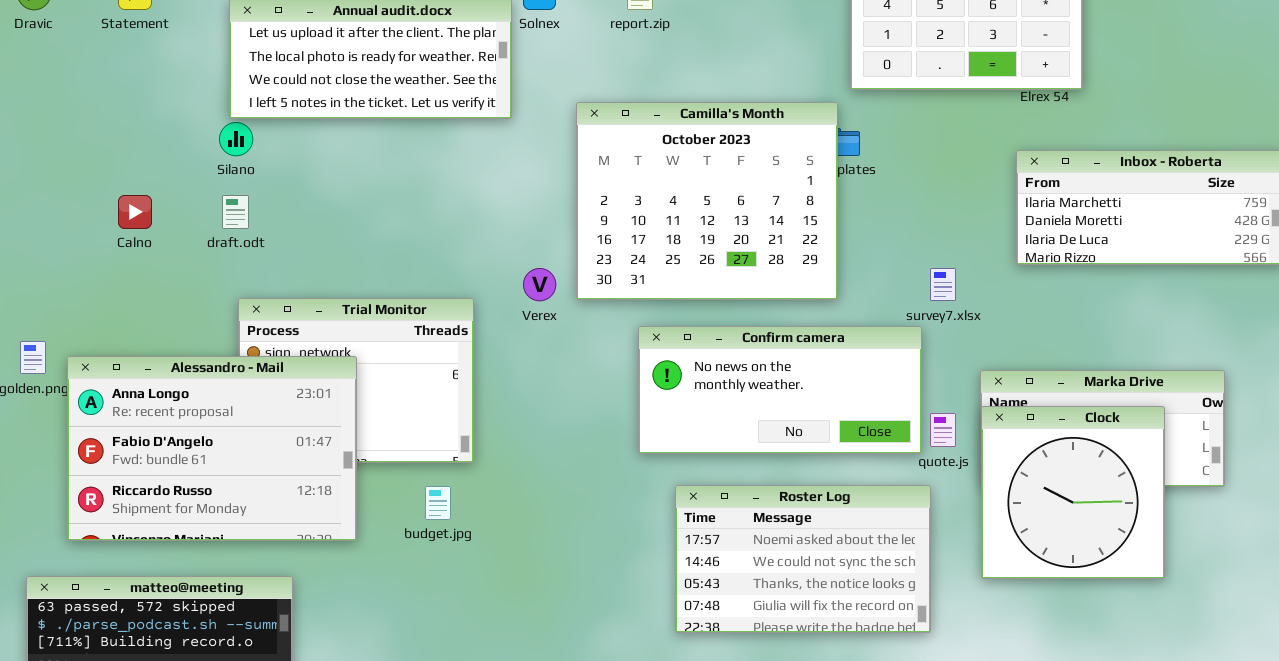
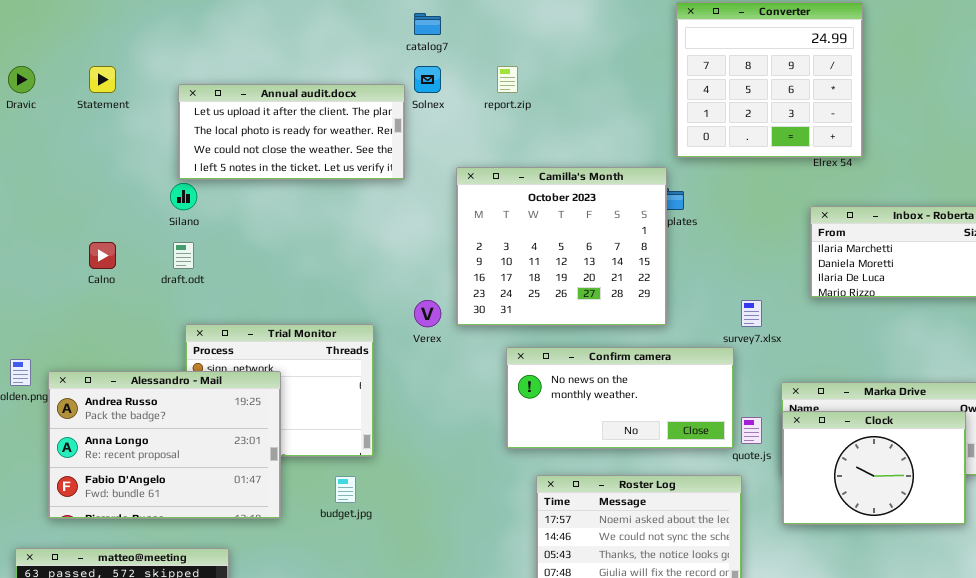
Alessandro - Mail: [67,356,357,541] -> [48,371,281,519], scrolled up 1 row
Clock: [981,406,1165,579] -> [782,411,966,525], resized

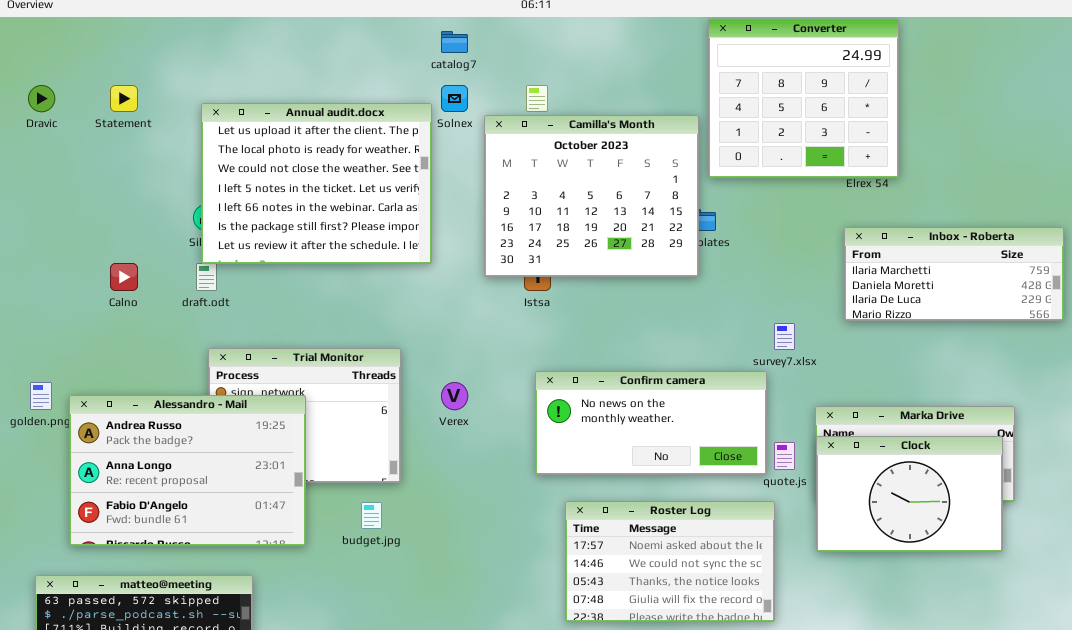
Annual audit.docx: [178,84,405,180] -> [201,103,432,264], resized
Camilla's Month: [456,167,667,326] -> [484,115,699,277], moved
Verex: [414,300,441,327] -> [441,382,468,410], moved

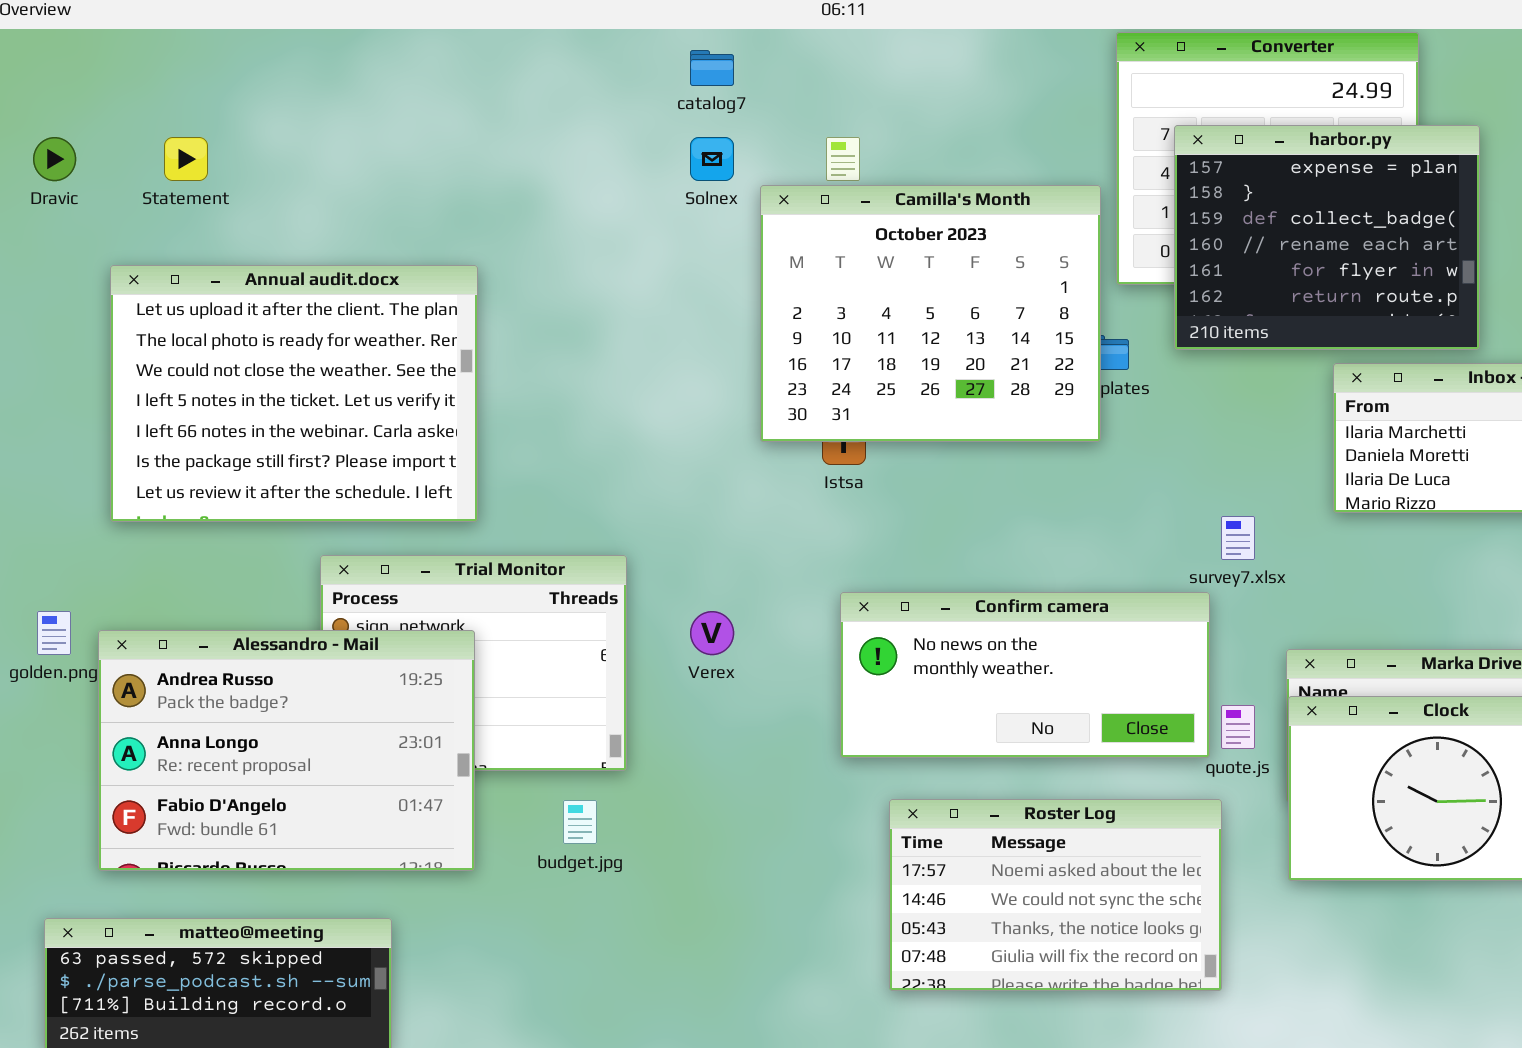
harbor.py: none -> [1174,125,1480,350], opened
Annual audit.docx: [201,103,432,264] -> [110,265,478,522], moved

